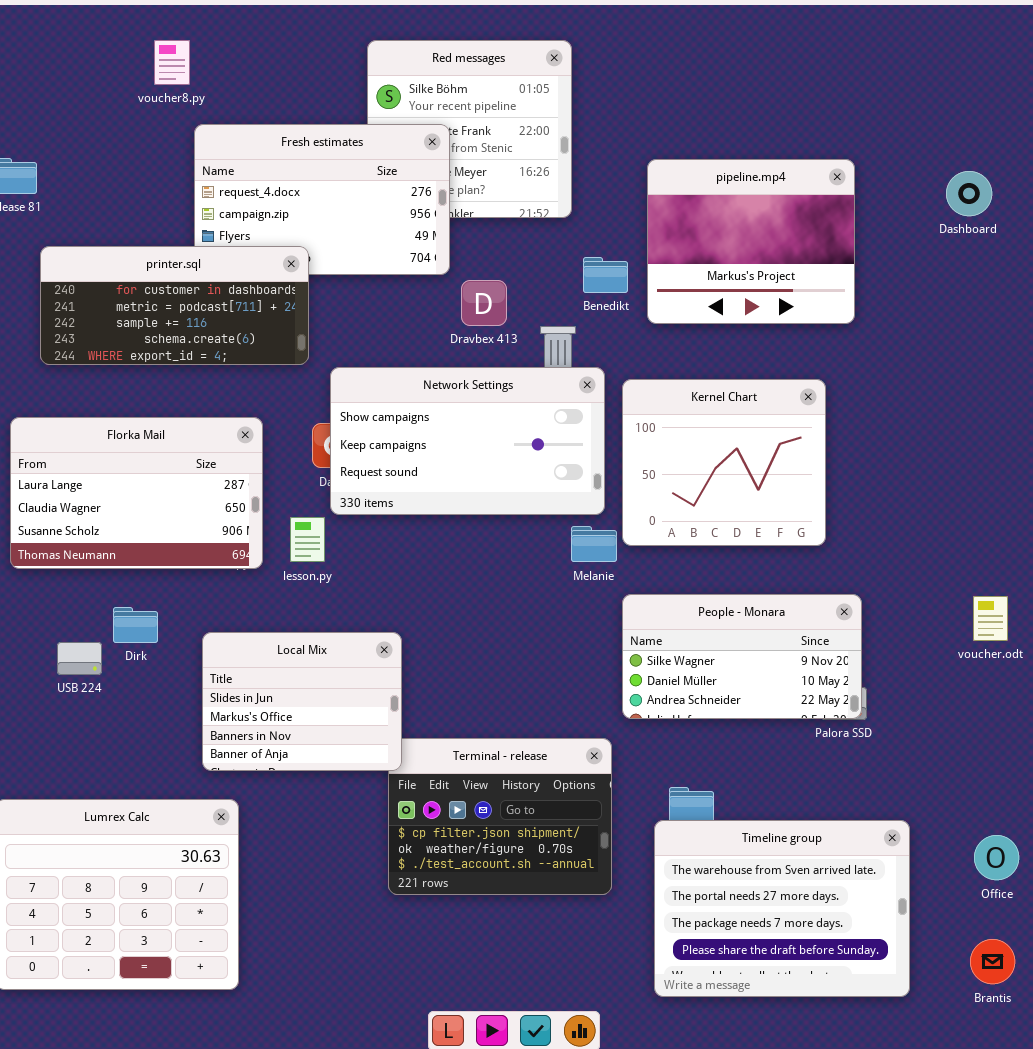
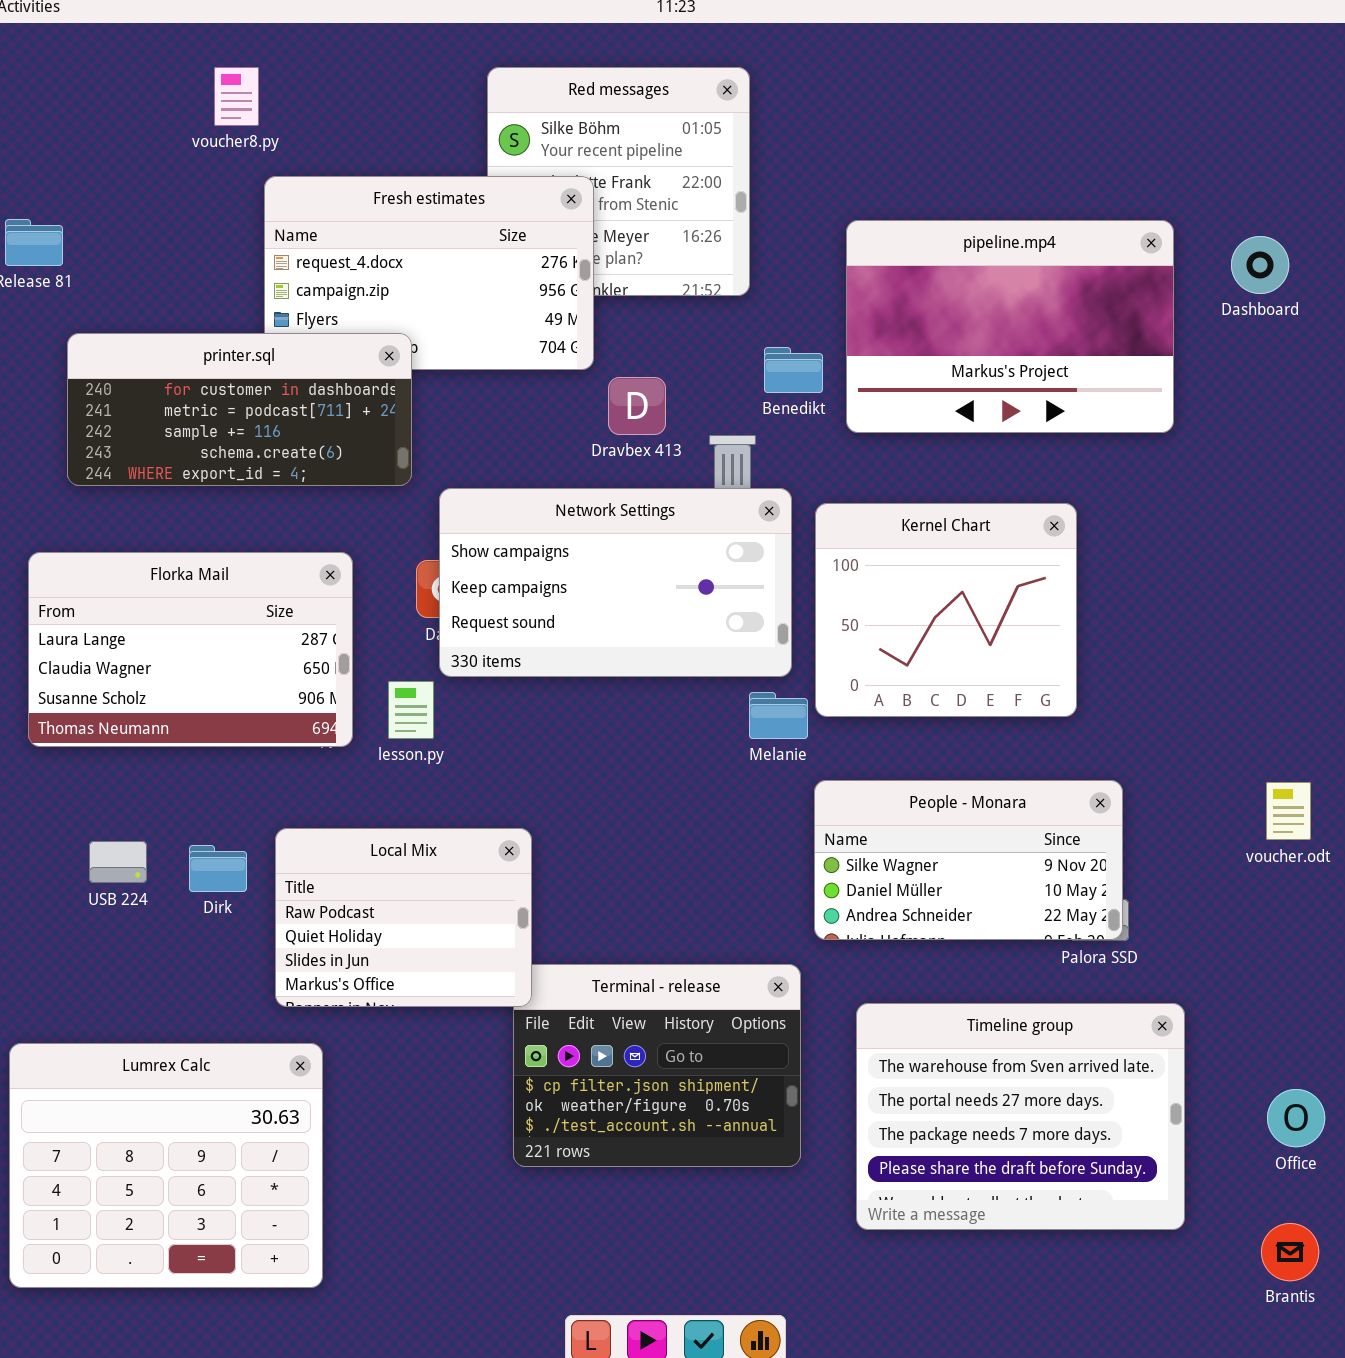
pipeline.mp4: [647,159,855,324] -> [846,220,1174,433], resized
Dirk: [113,607,158,643] -> [189,845,247,892], moved
Local Mix: [202,632,402,771] -> [275,828,532,1007], scrolled up 2 rows
Timeline group: [654,820,910,997] -> [856,1003,1185,1230], moved

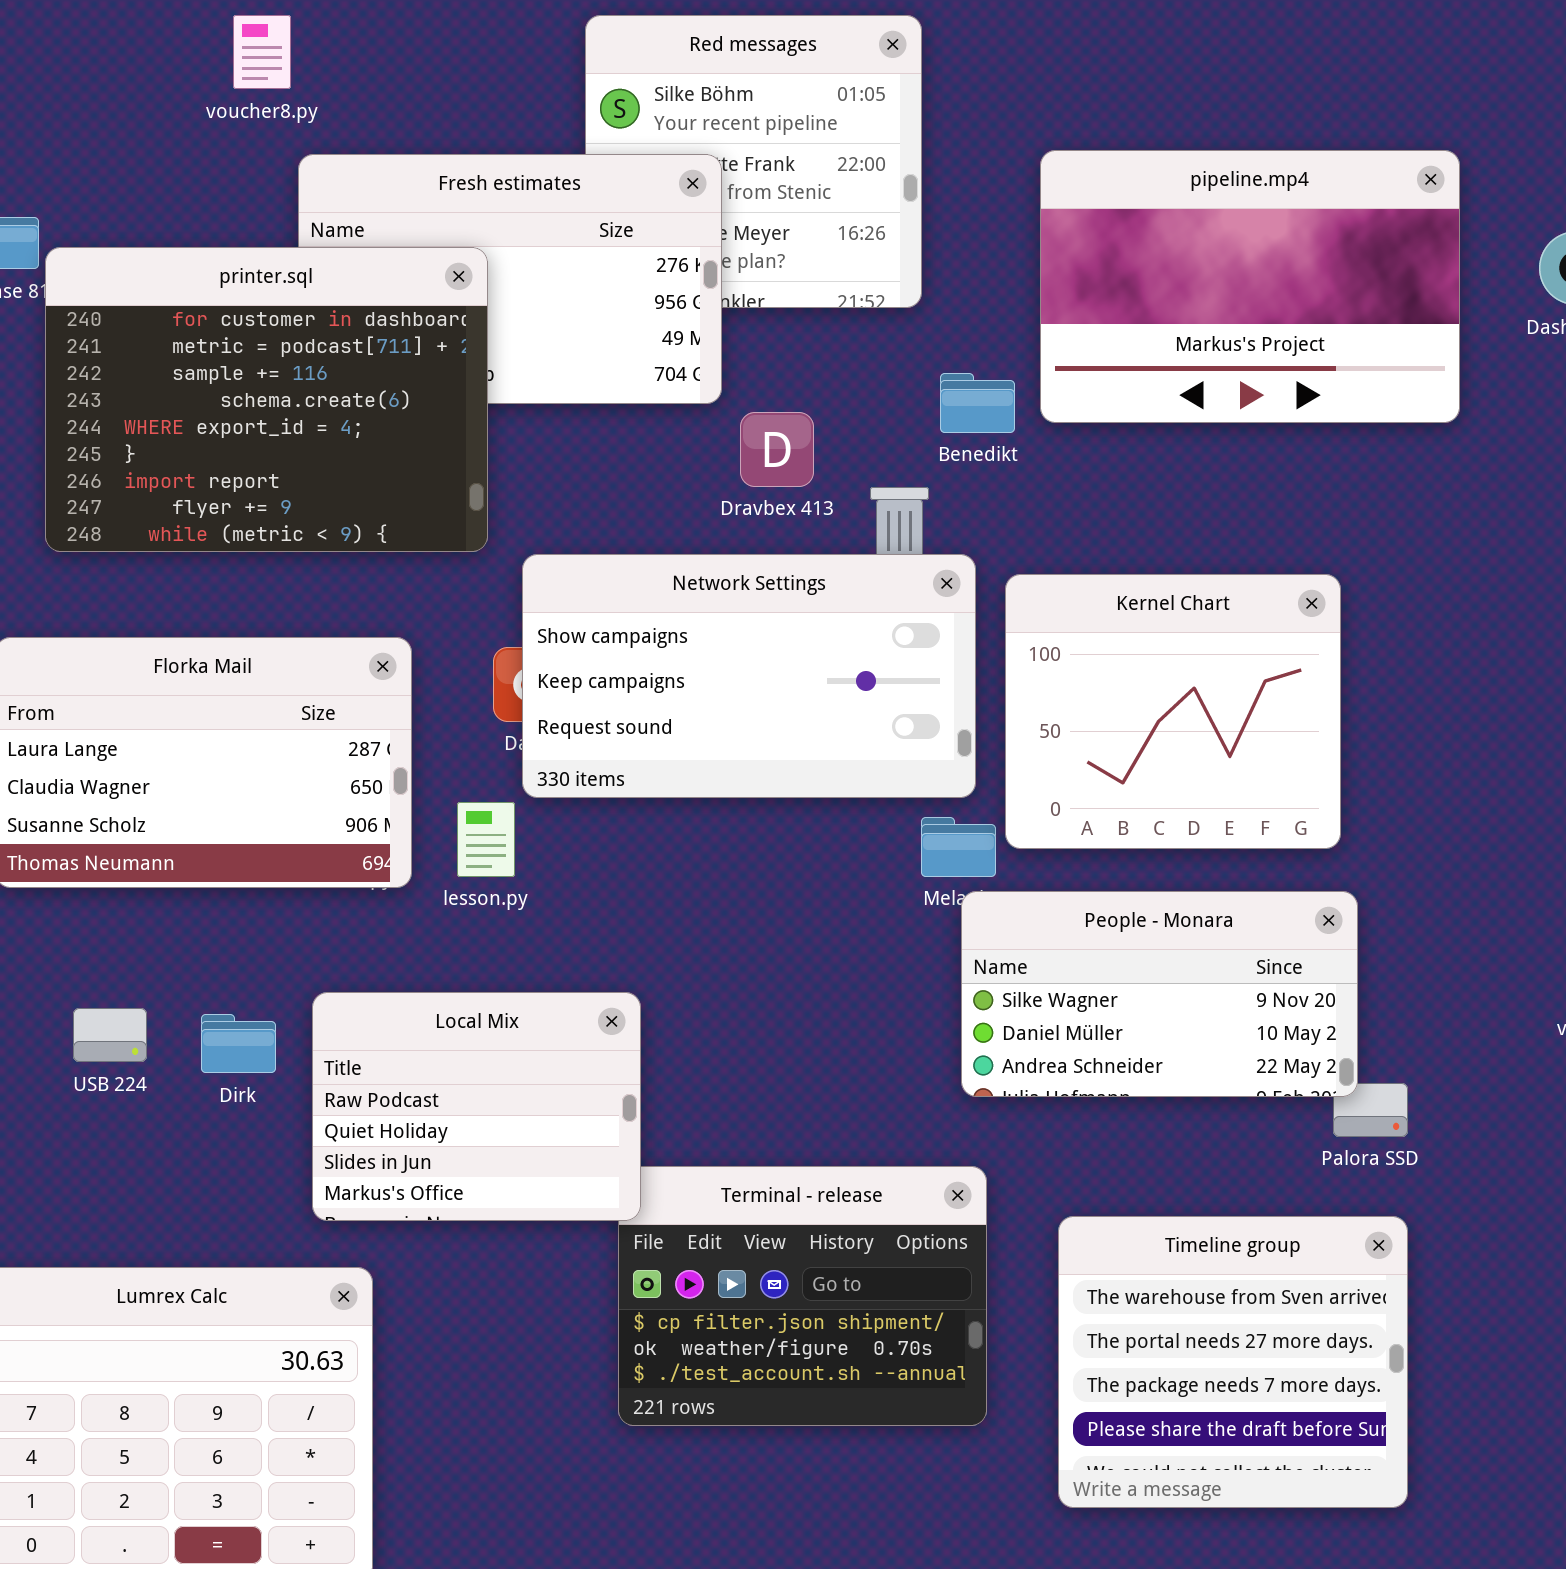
pipeline.mp4: [846,220,1174,433] -> [1040,150,1460,423], moved
printer.sql: [67,333,412,486] -> [45,247,488,552], resized
People - Monara: [814,780,1123,940] -> [961,891,1358,1097], moved
Timeline group: [856,1003,1185,1230] -> [1058,1216,1408,1508], resized

